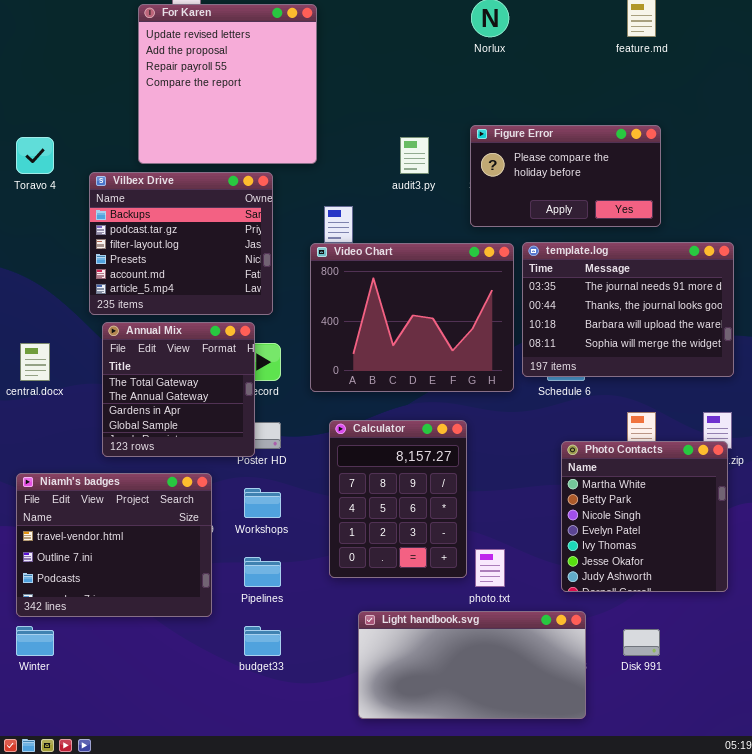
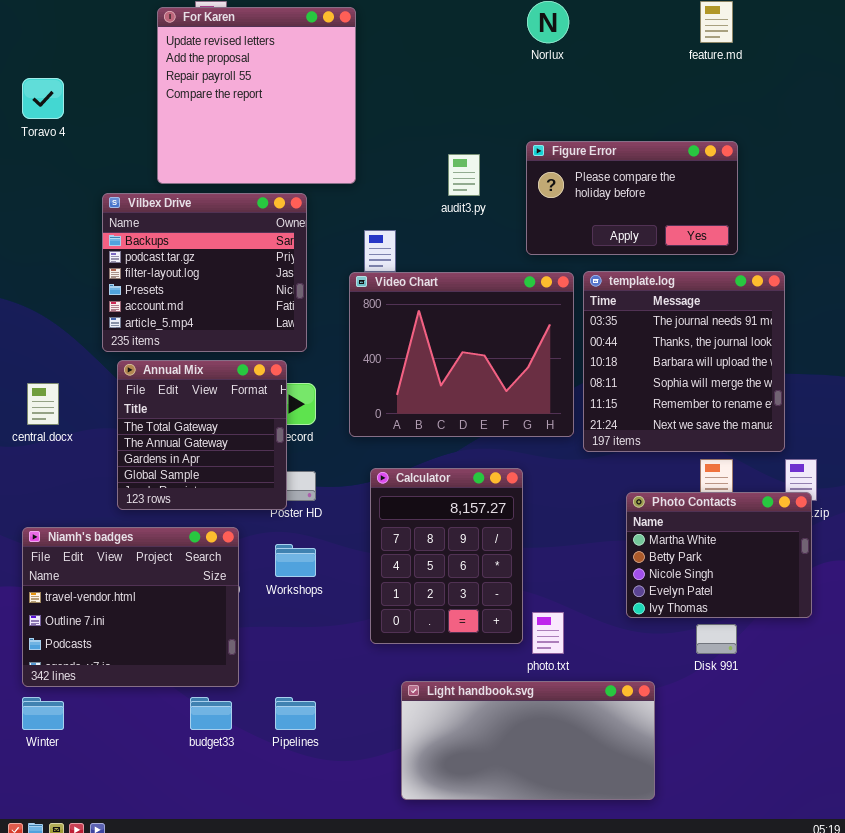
Toravo 4: [16,137,54,174] -> [22,78,64,119], moved
template.log: [522,242,734,377] -> [583,271,785,452], resized
Photo Contacts: [561,441,728,592] -> [626,492,812,618], resized
Pipelines: [244,557,281,587] -> [275,697,316,730], moved
budget33: [244,626,281,656] -> [190,697,232,730], moved
Disk 991: [623,629,660,656] -> [696,624,737,654], moved

